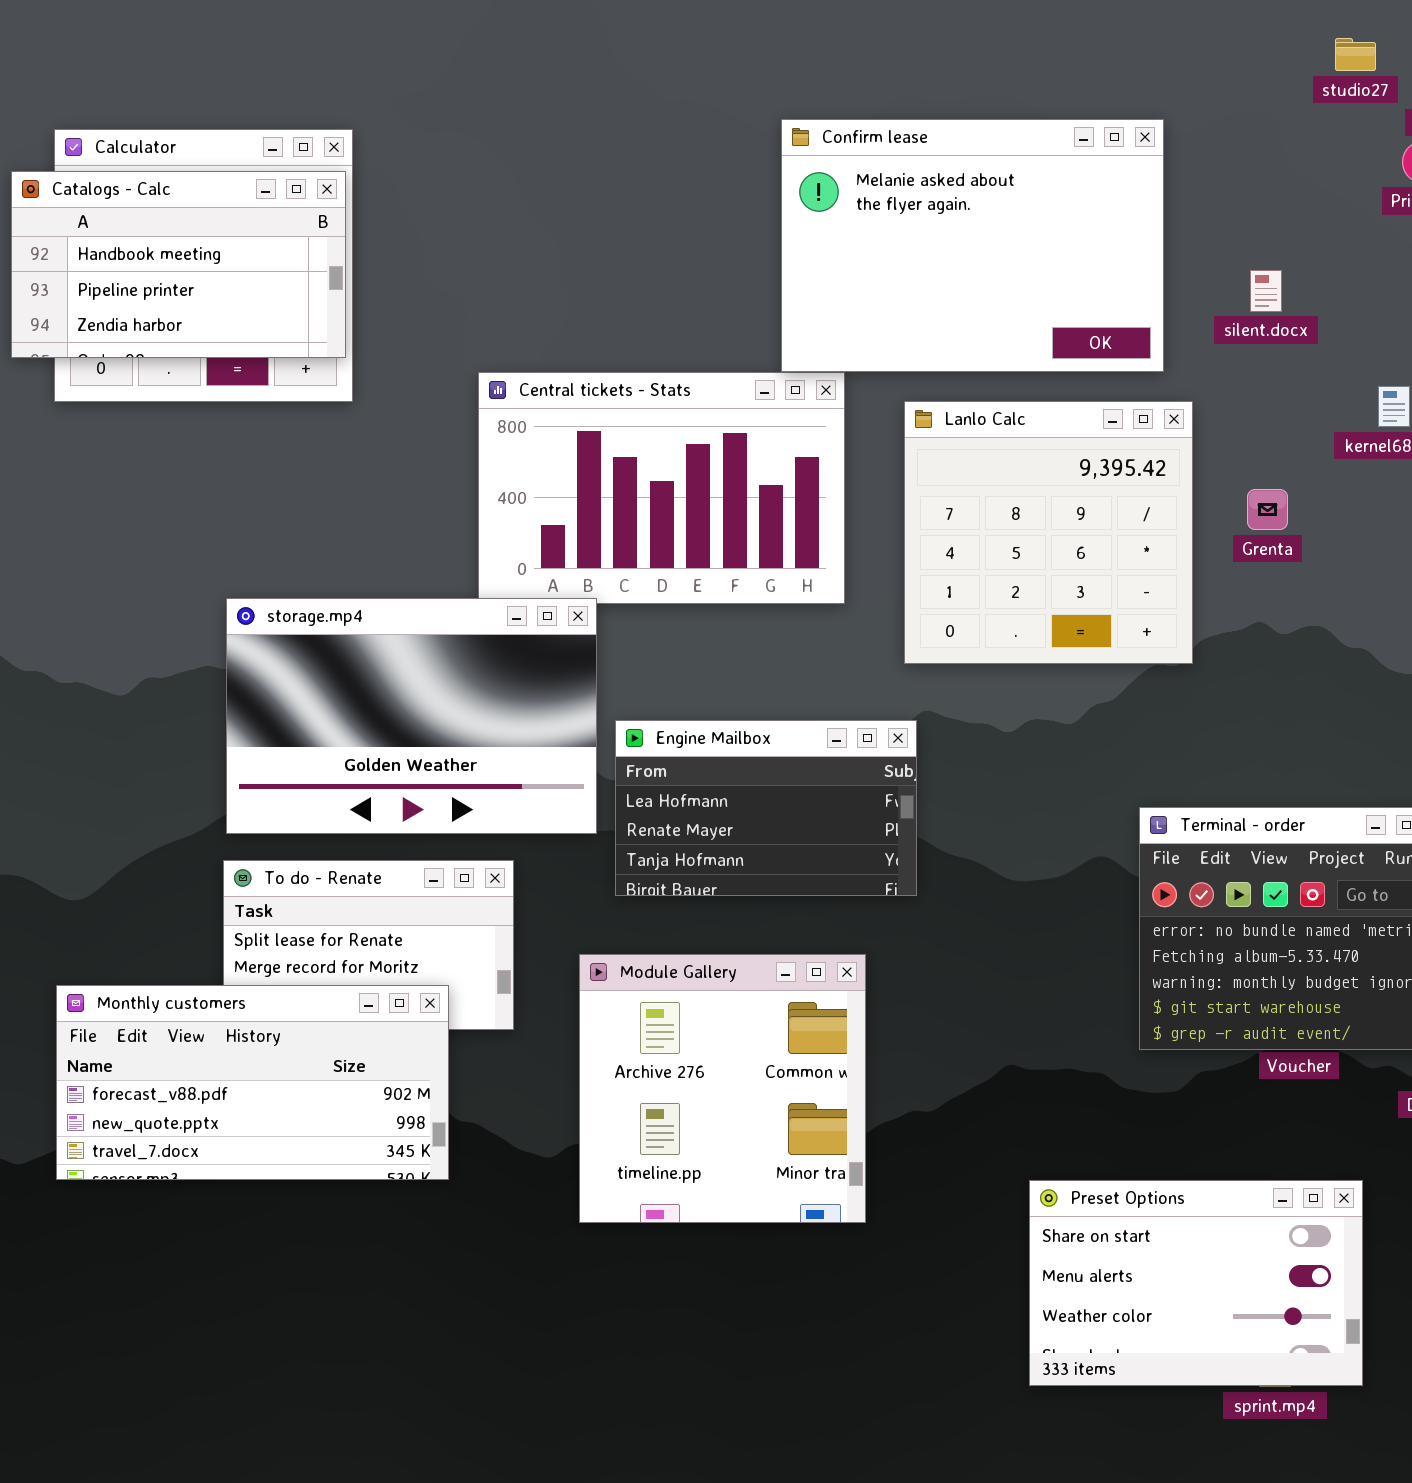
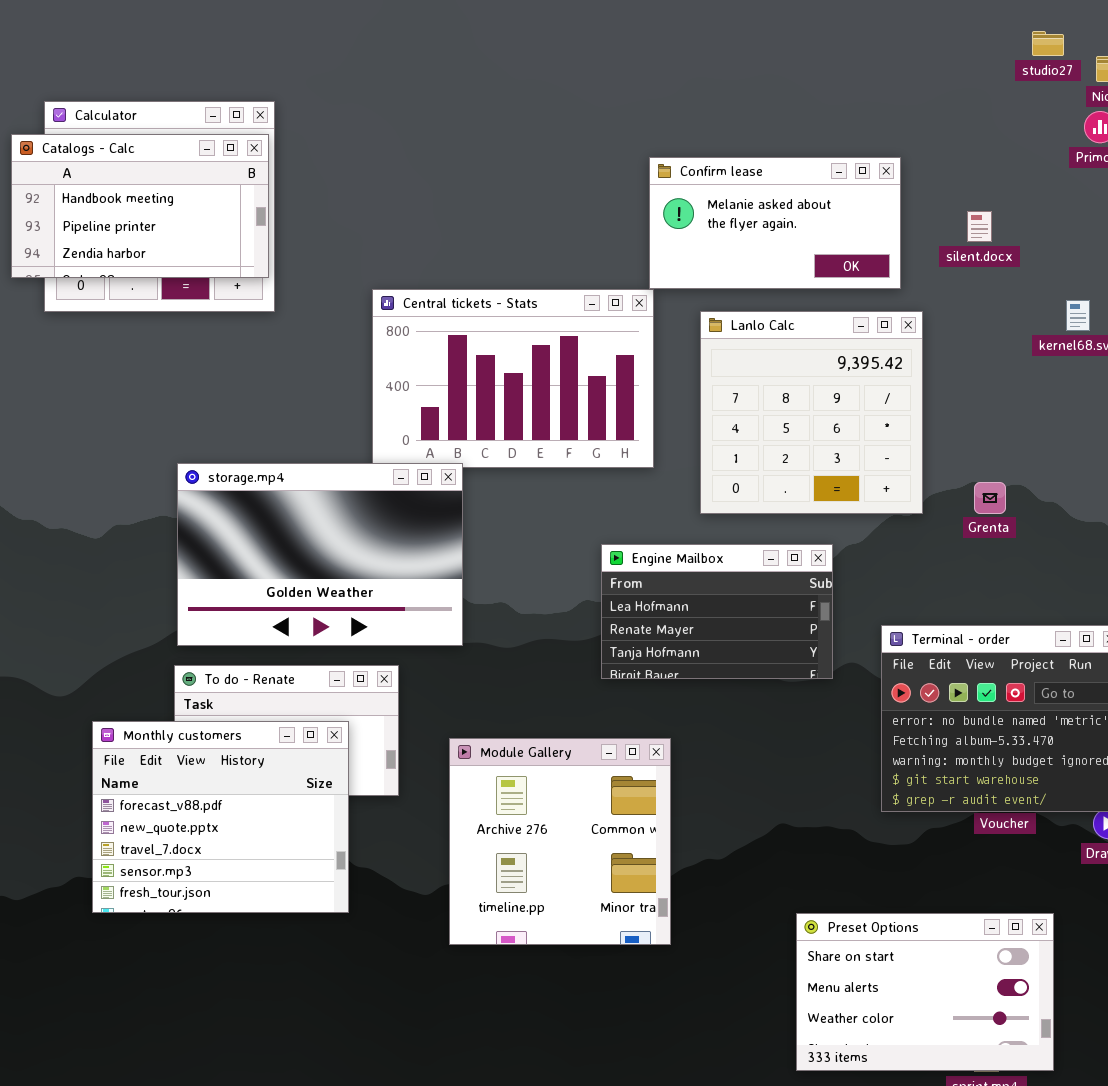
Confirm lease: [781,119,1164,372] -> [649,157,901,289], resized
Grenta: [1247,489,1288,530] -> [974,482,1006,514], moved
Engine Mailbox: [615,720,917,896] -> [601,544,833,679], moved
Monthly customers: [56,985,449,1180] -> [92,721,349,913], resized

